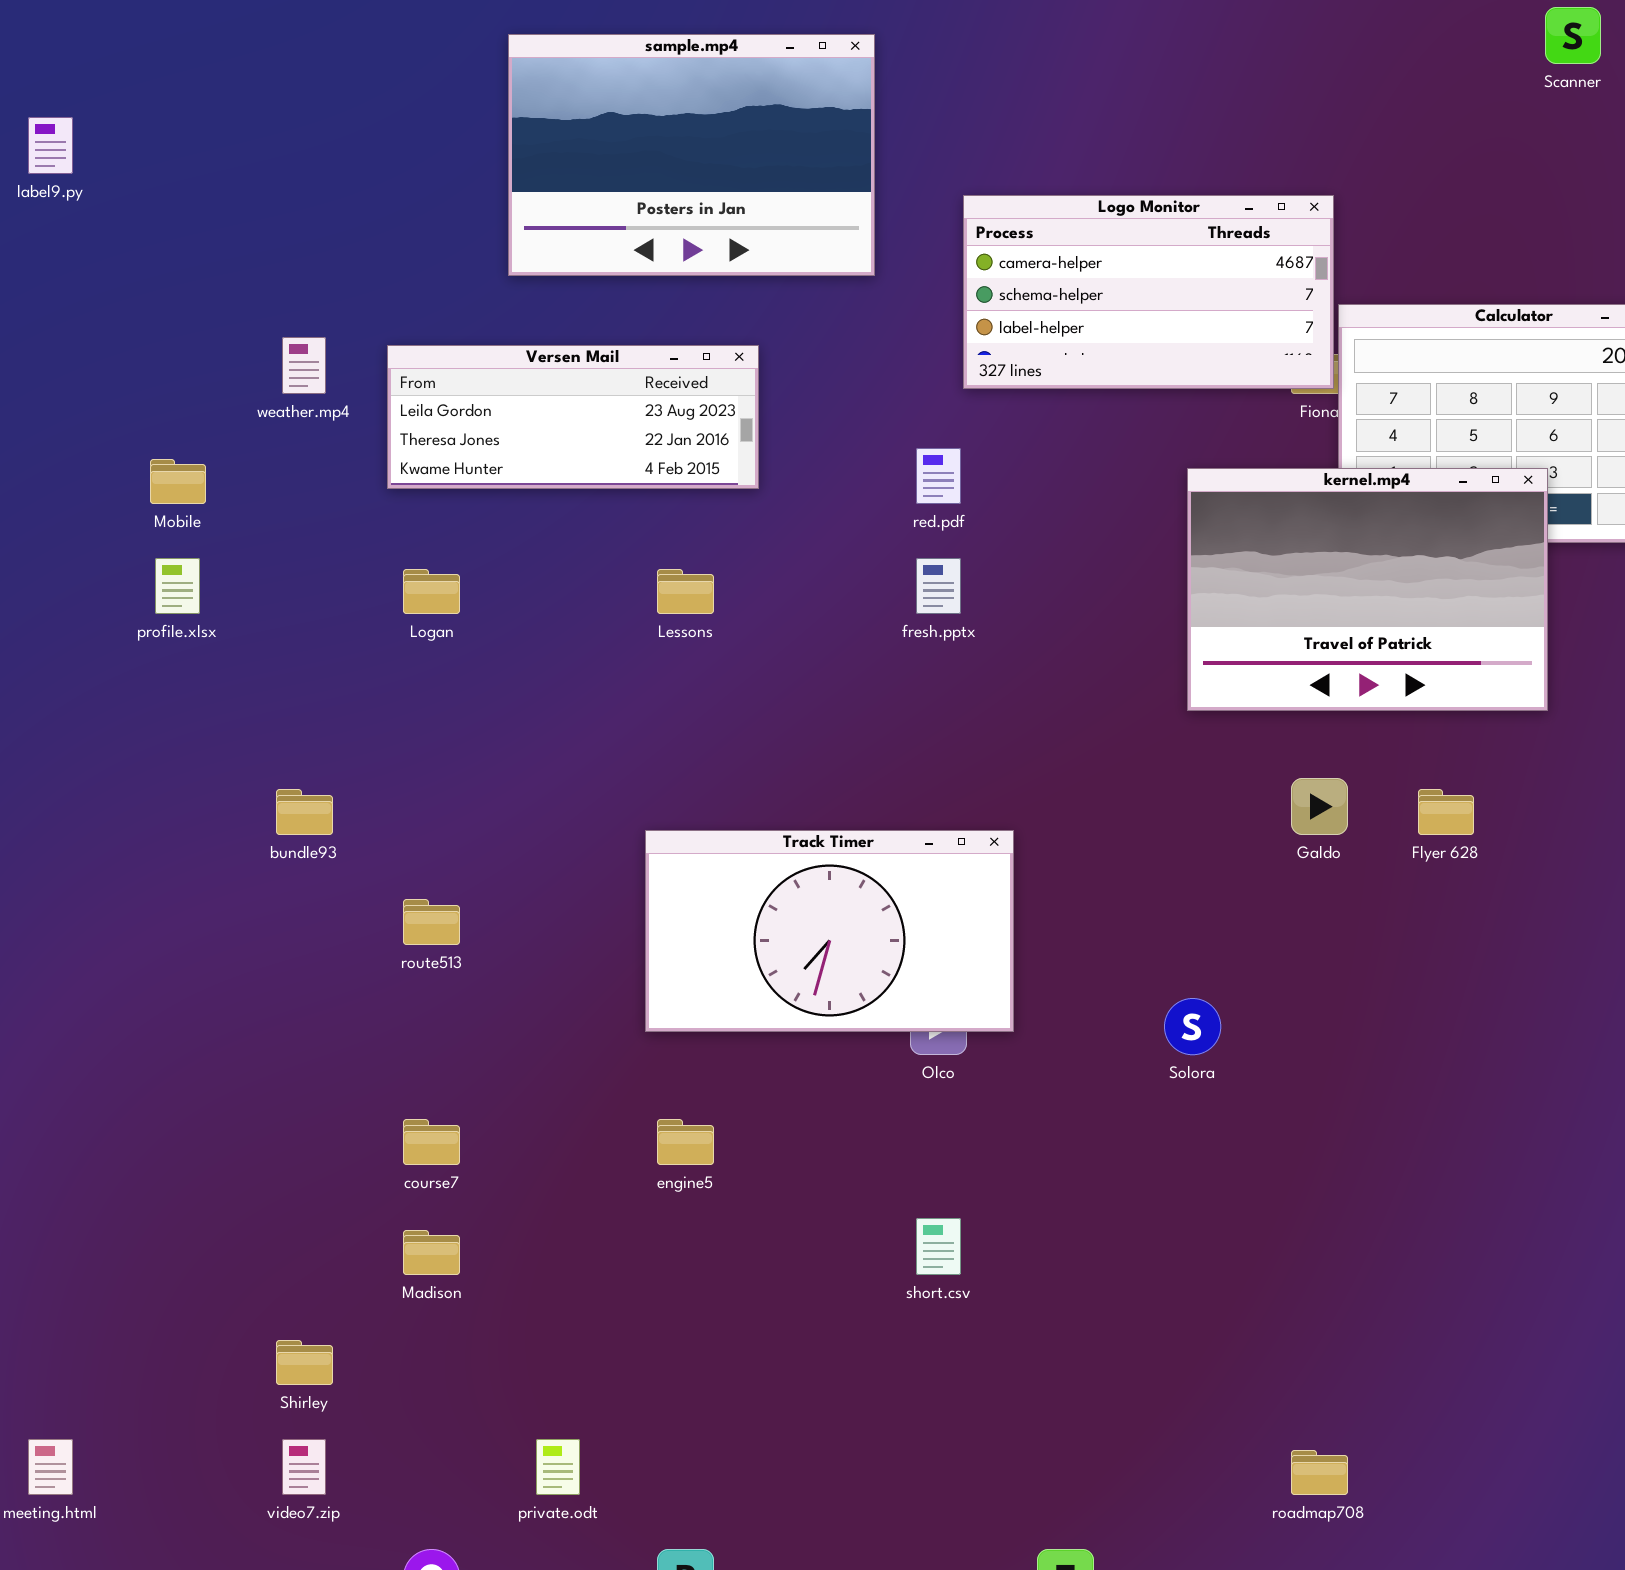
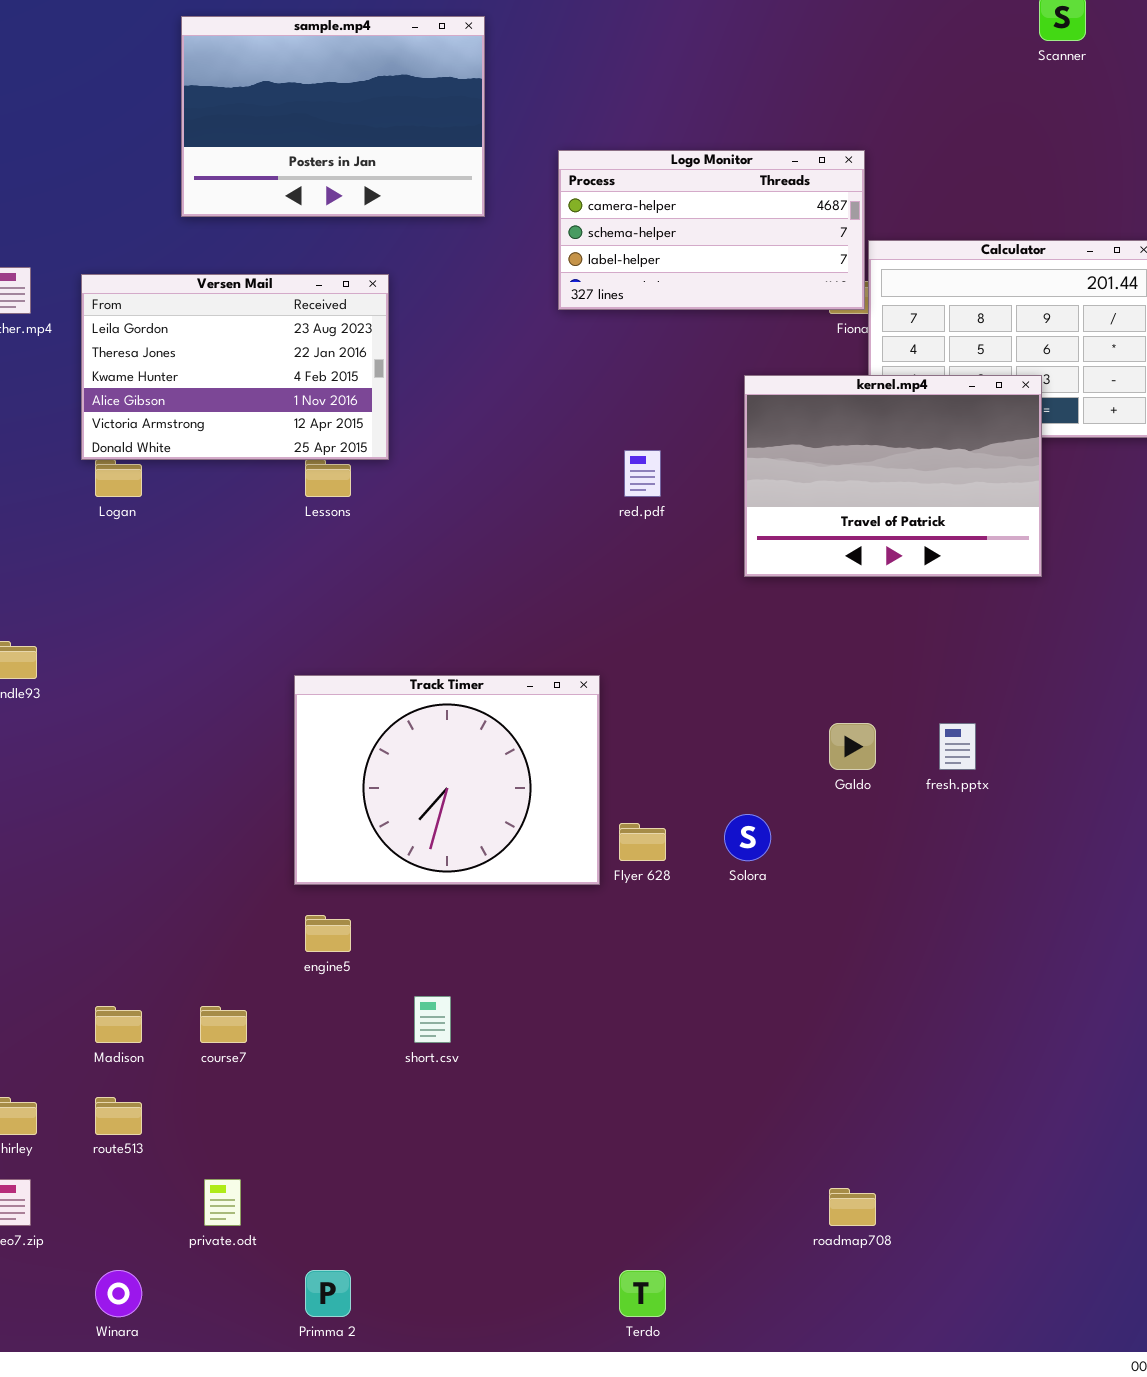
Versen Mail: [387,345,759,489] -> [81,274,389,460], resized
red.pdf: [916,448,961,504] -> [624,450,661,497], moved
fresh.pptx: [916,558,961,614] -> [939,723,976,770], moved
Galdo: [1291,778,1348,835] -> [829,723,876,770], moved
Flyer 628: [1418,789,1474,835] -> [619,823,666,861], moved
Track Timer: [645,830,1014,1032] -> [294,675,600,885], resized
route513: [403,899,460,945] -> [95,1097,142,1135], moved
course7: [403,1119,460,1165] -> [200,1006,247,1043], moved
short.csv: [916,1218,961,1275] -> [414,996,451,1043], moved

